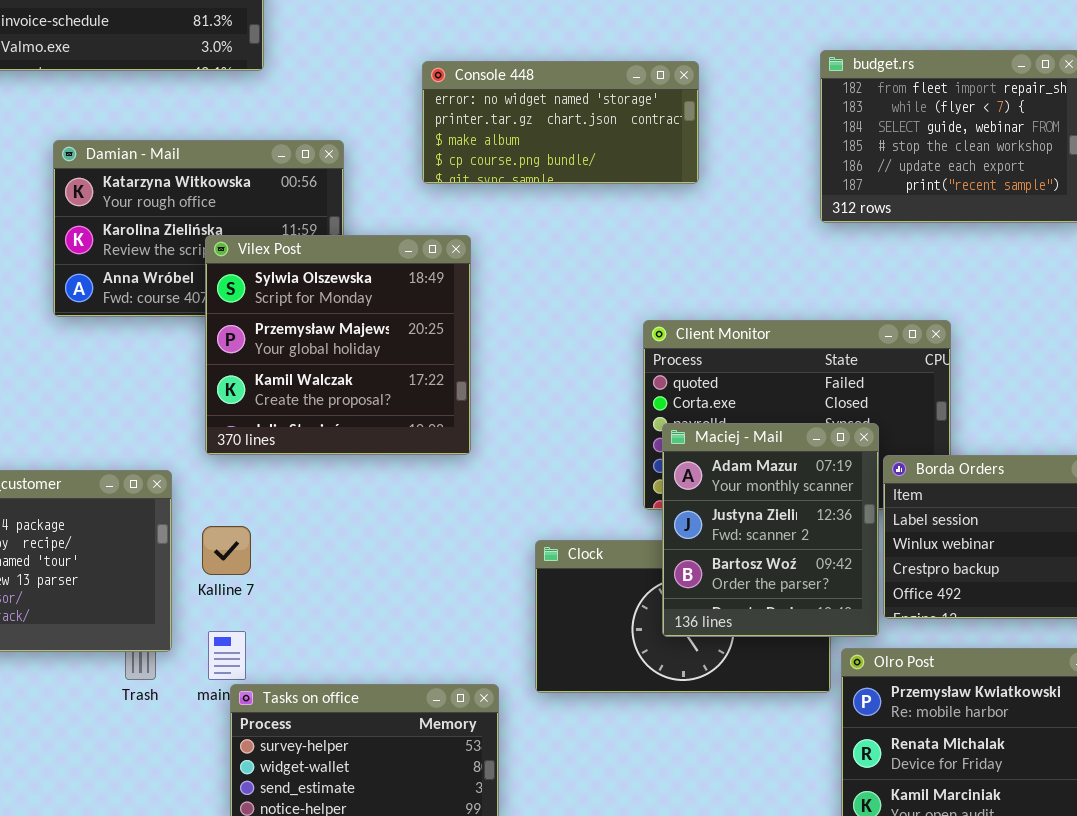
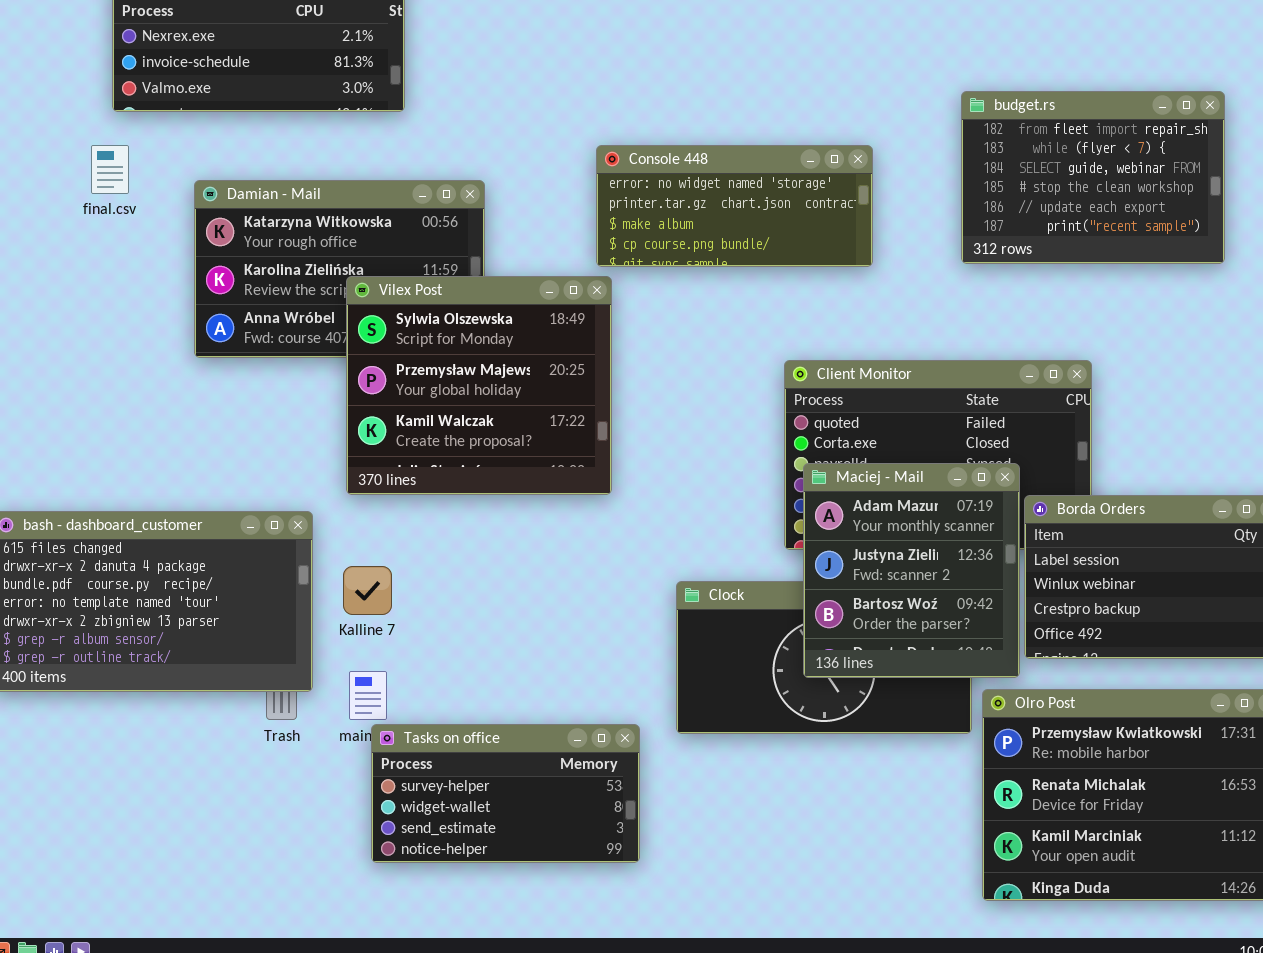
Console 448: [422,61,699,184] -> [596,145,873,267], moved

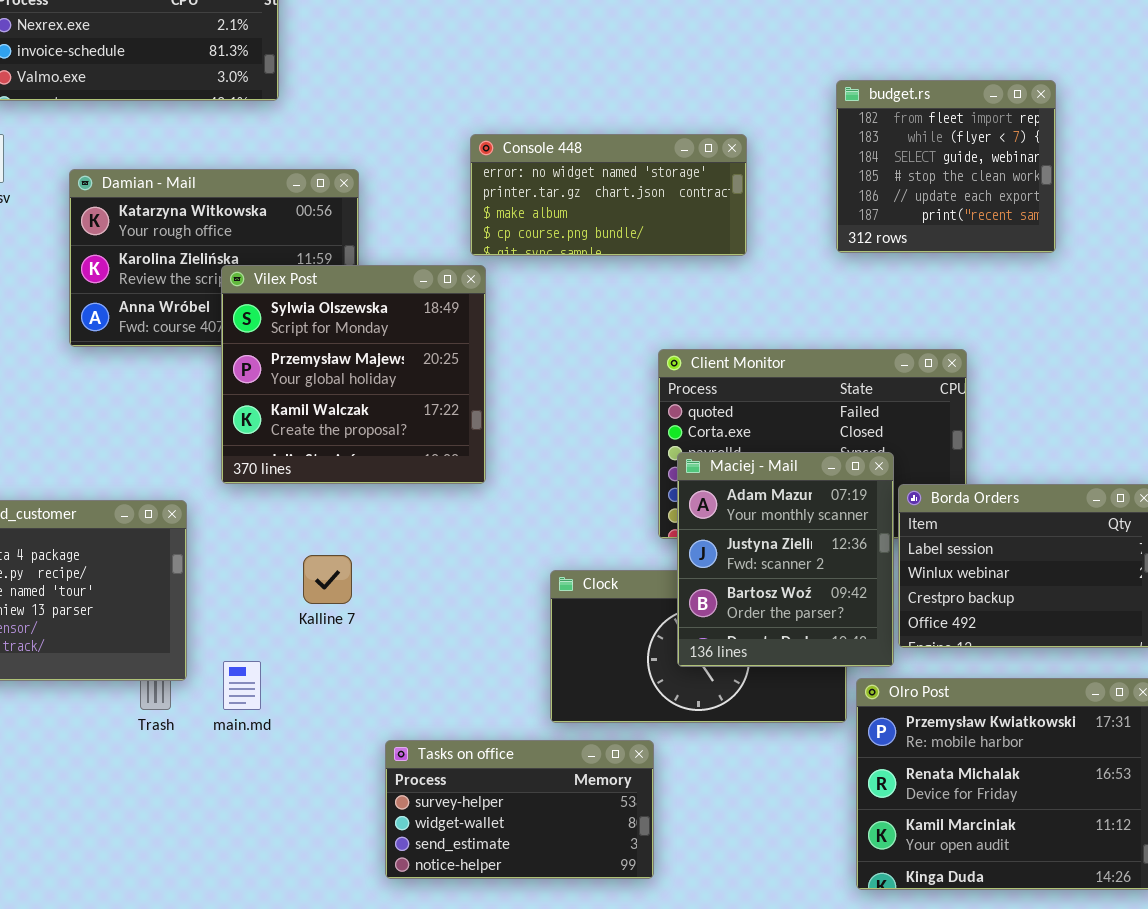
budget.rs: [961,91,1225,264] -> [836,80,1056,253], resized
Kalline 7: [343,566,392,615] -> [303,555,352,604], moved
Tasks on office: [371,724,640,863] -> [385,740,654,879], moved

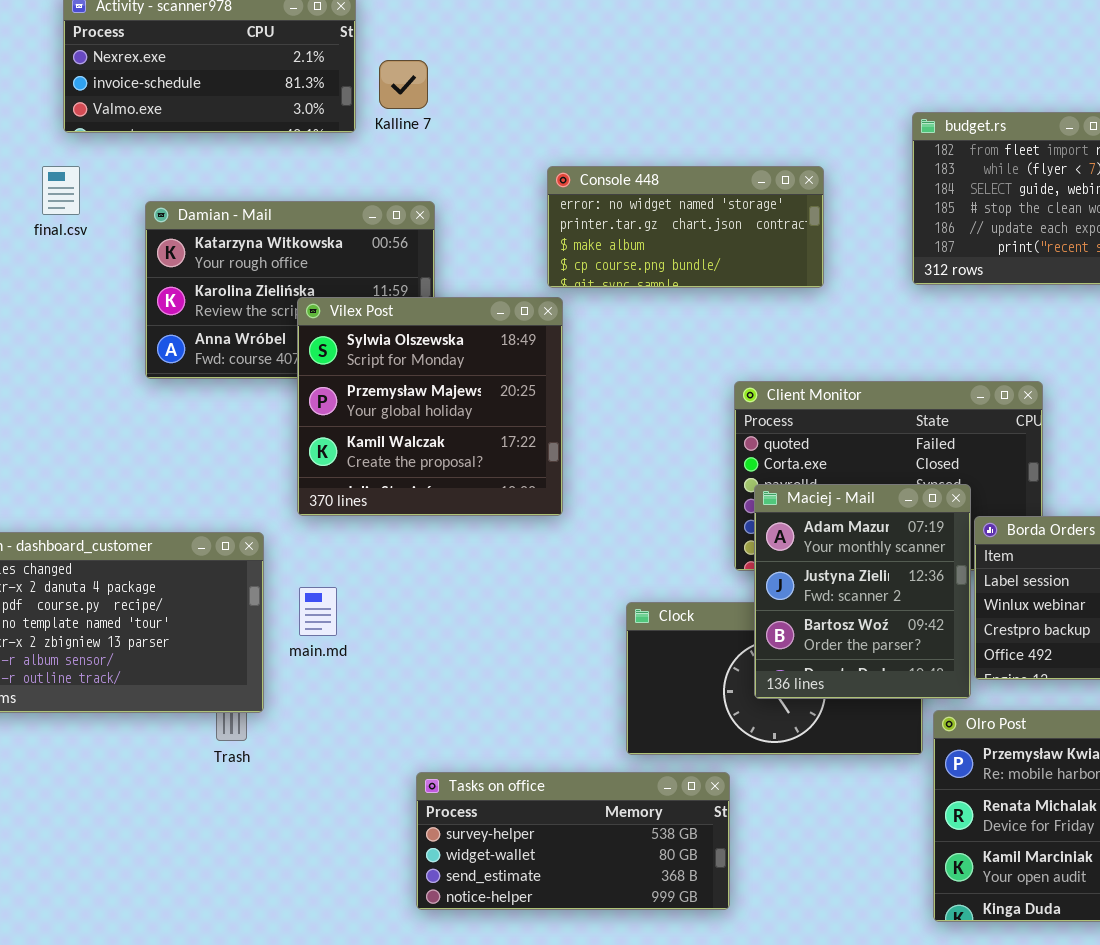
Kalline 7: [303,555,352,604] -> [379,60,428,109], moved
main.md: [223,661,261,710] -> [299,587,337,636], moved
Tasks on office: [385,740,654,879] -> [416,772,730,910], resized

